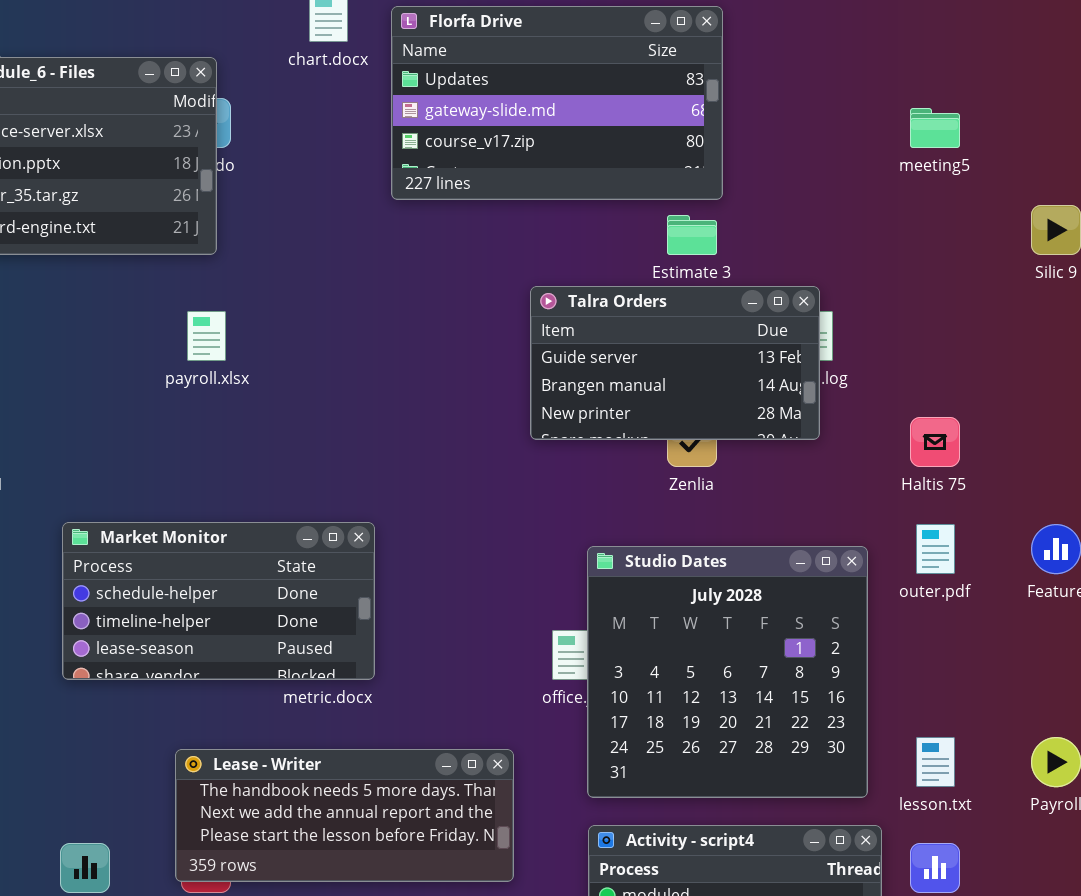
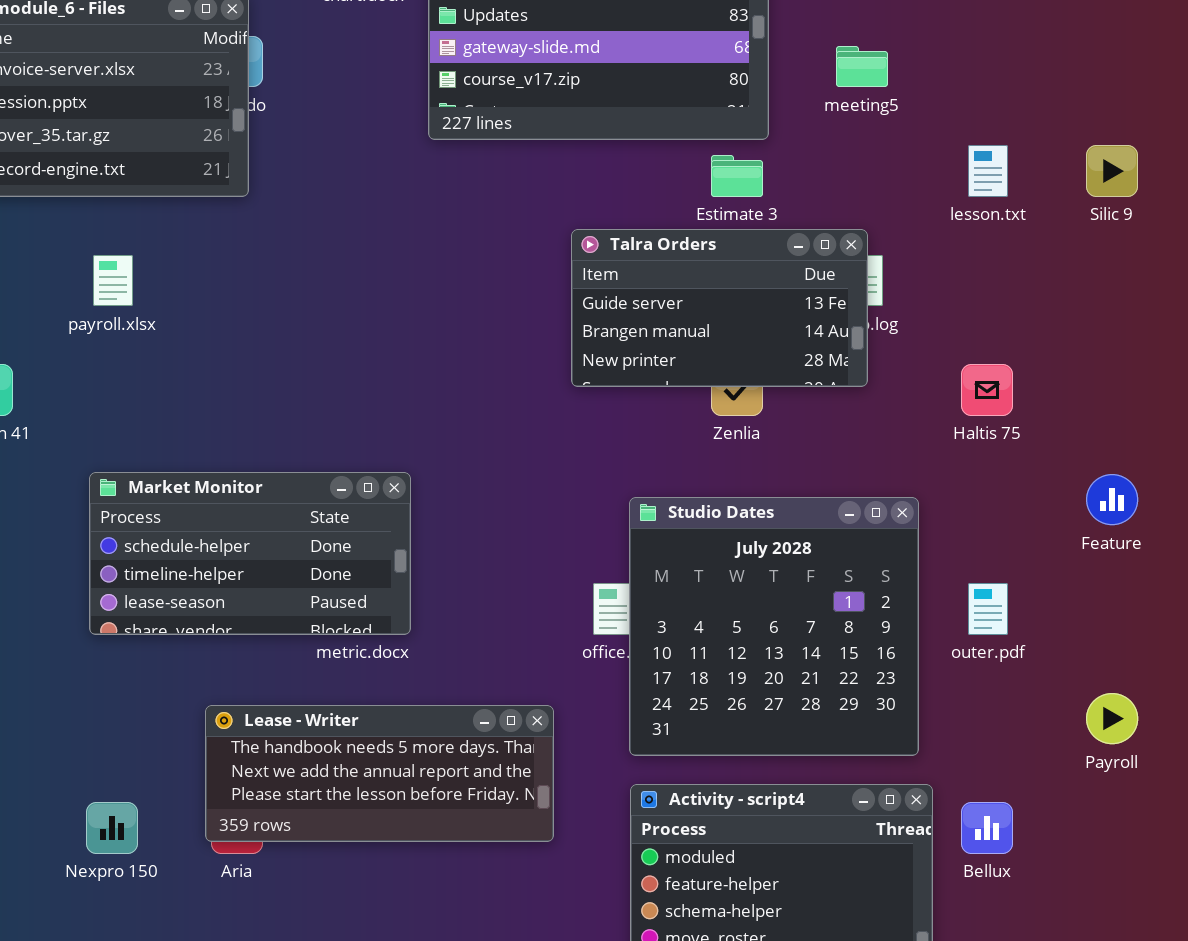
meeting5: [910,108,960,148] -> [836,46,888,87], moved
payroll.xlsx: [187,311,226,361] -> [93,255,133,306], moved
outer.pdf: [916,524,955,574] -> [968,583,1008,635], moved
lesson.txt: [916,737,955,787] -> [968,145,1008,197], moved

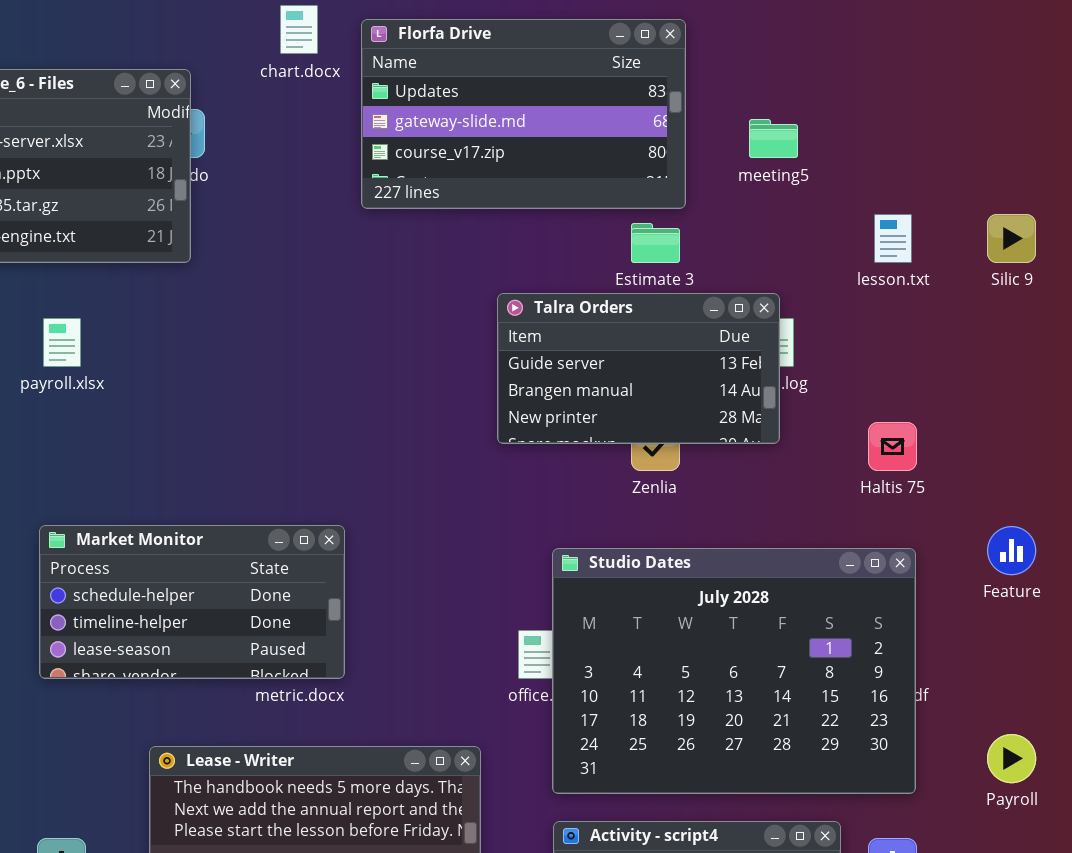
Studio Dates: [629,497,919,756] -> [552,548,916,794], resized

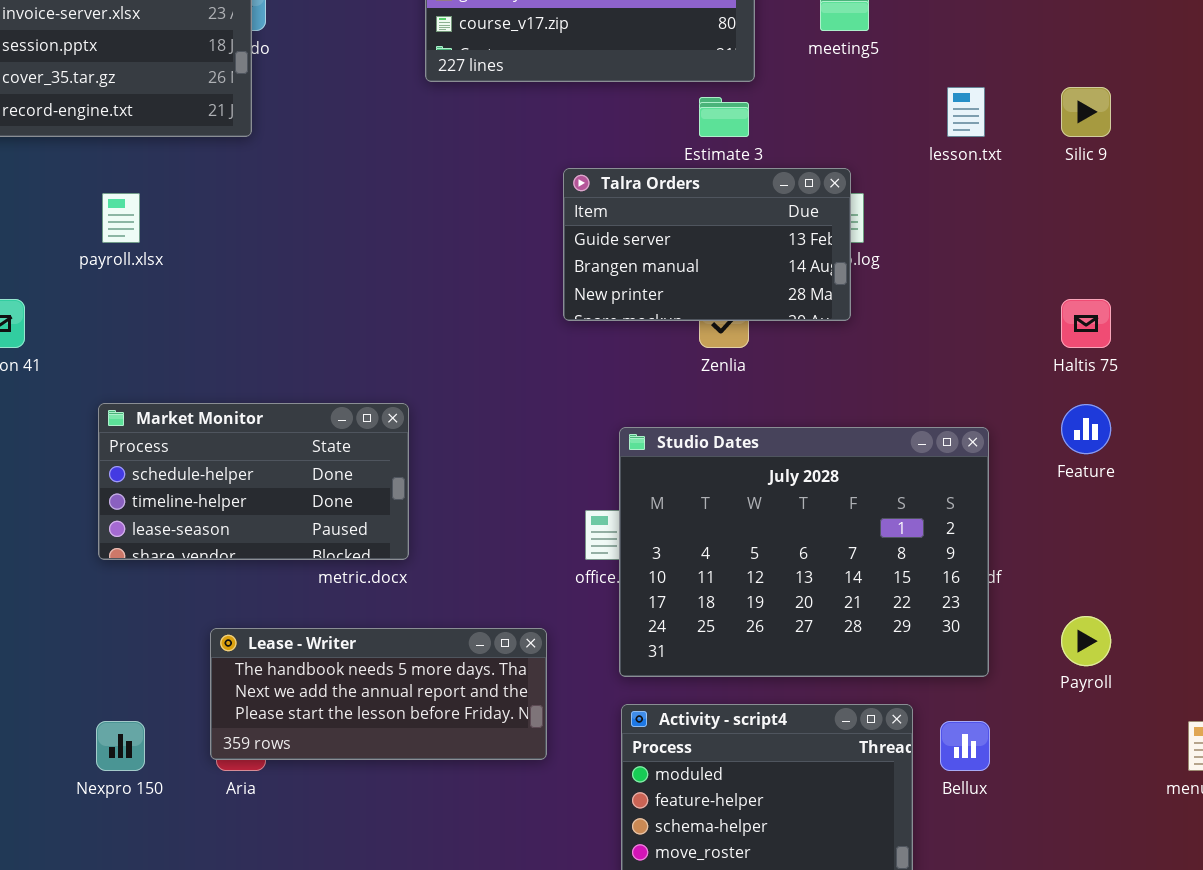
Haltis 75: [868,422,917,471] -> [1061,299,1111,348], moved

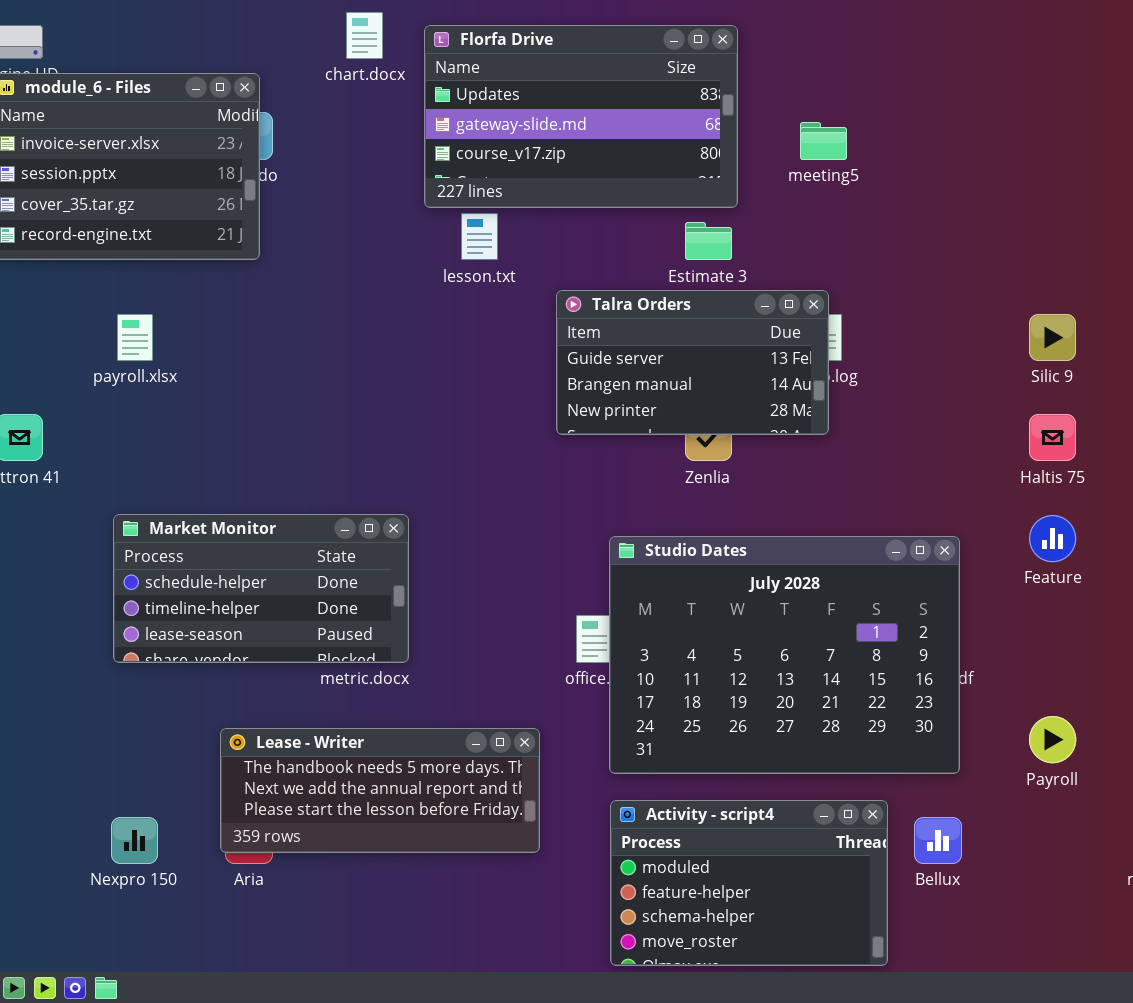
lesson.txt: [947,87,985,137] -> [461,213,498,260], moved
Silic 9: [1061,87,1111,137] -> [1029,314,1076,361], moved

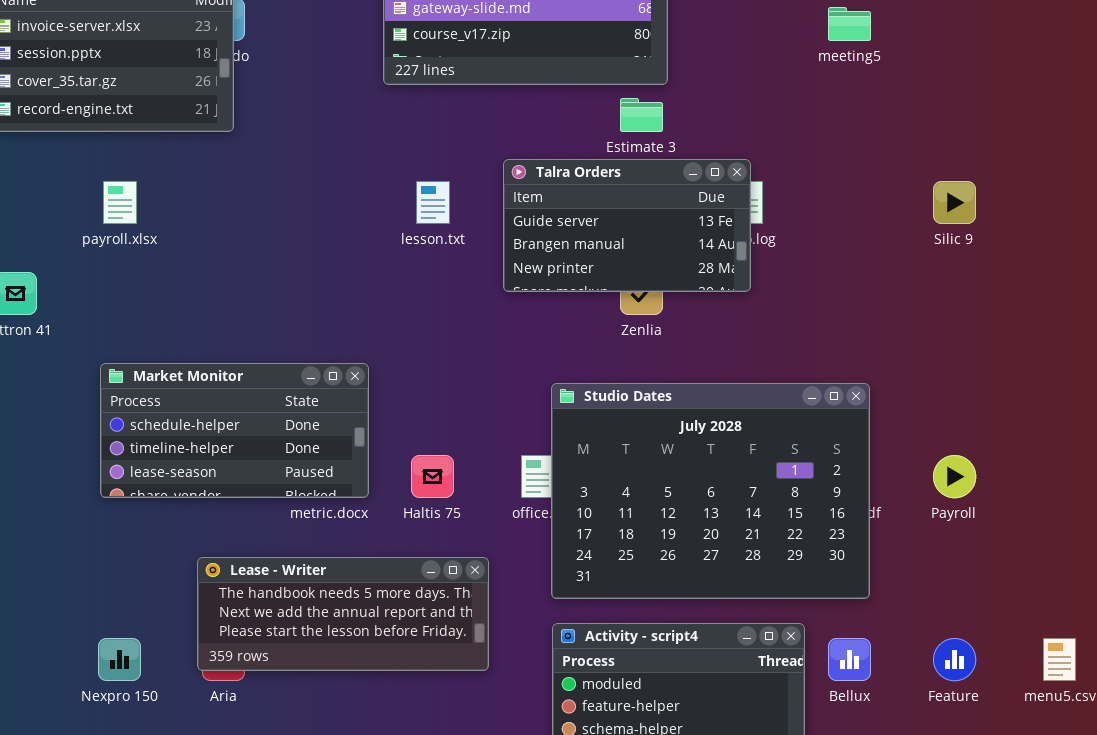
meeting5: [800,122,847,160] -> [828,7,871,41], moved
lesson.txt: [461,213,498,260] -> [416,181,450,224], moved
Haltis 75: [1029,414,1076,461] -> [411,455,454,498], moved
Feature: [1029,515,1076,562] -> [933,638,976,681], moved
Payroll: [1029,716,1076,763] -> [933,455,976,498], moved

